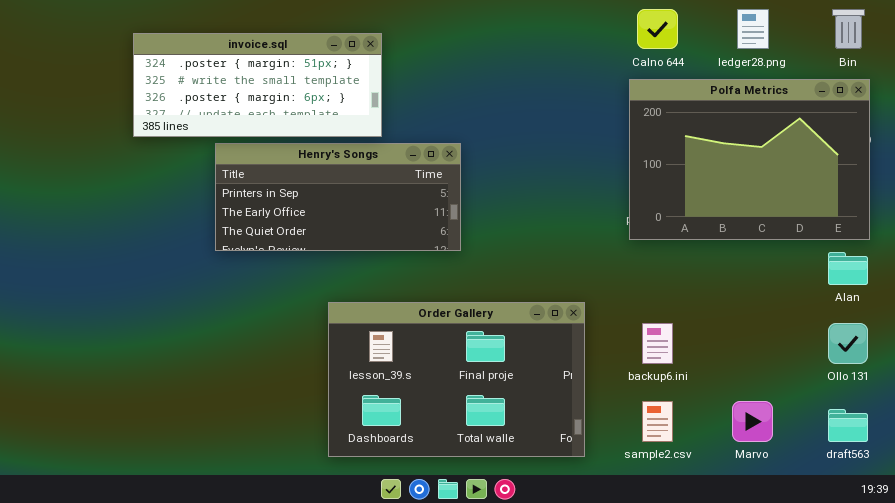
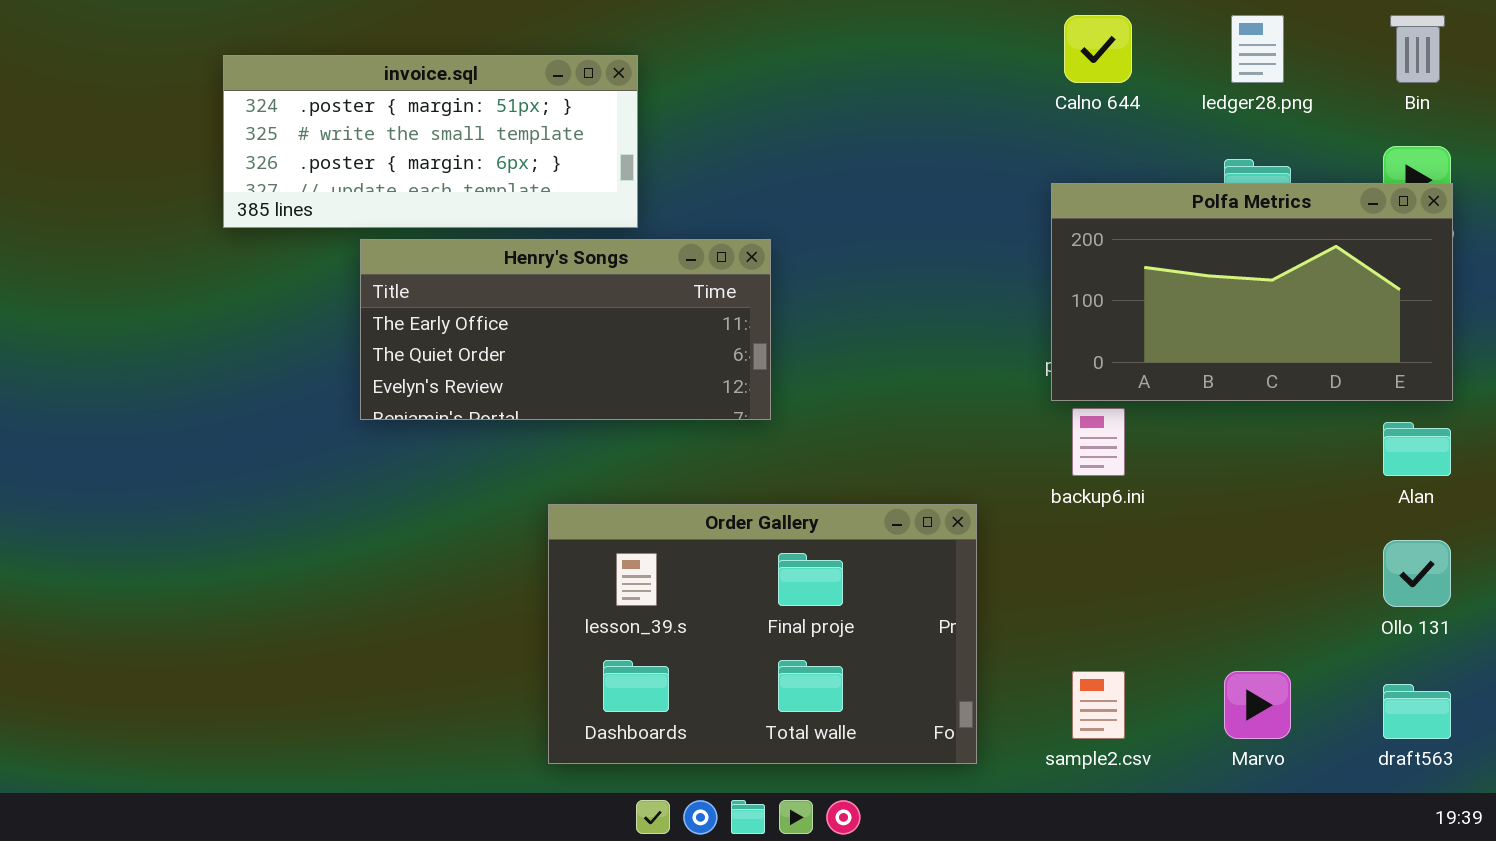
Polfa Metrics: [629,79,870,240] -> [1051,183,1453,401], resized
Henry's Songs: [215,143,461,251] -> [360,239,771,420], scrolled down 1 row
backup6.ini: [642,323,673,364] -> [1072,408,1125,476], moved

